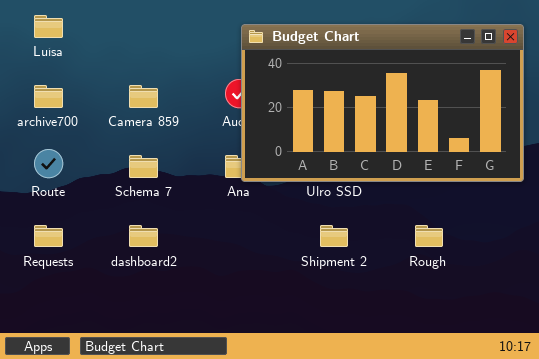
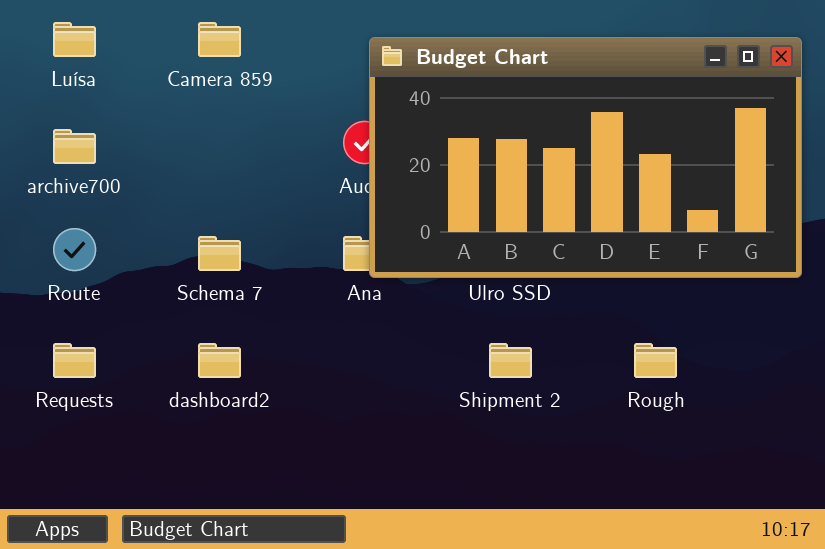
Camera 859: [129,85,158,108] -> [198,22,241,57], moved

